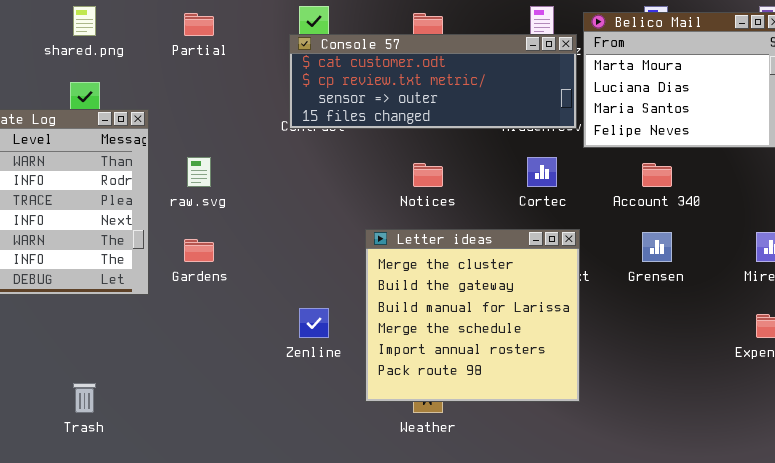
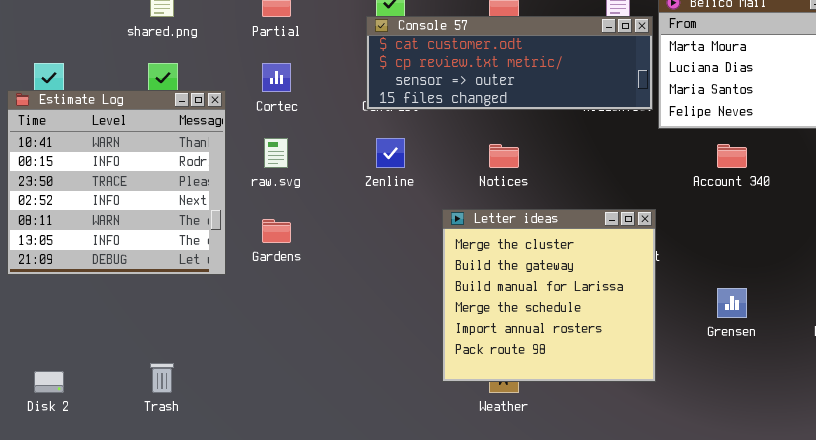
Cortec: [527,157,557,187] -> [262,63,291,92], moved
Grensen: [642,232,672,262] -> [717,288,747,318], moved
Zenline: [299,308,329,338] -> [376,138,405,168], moved

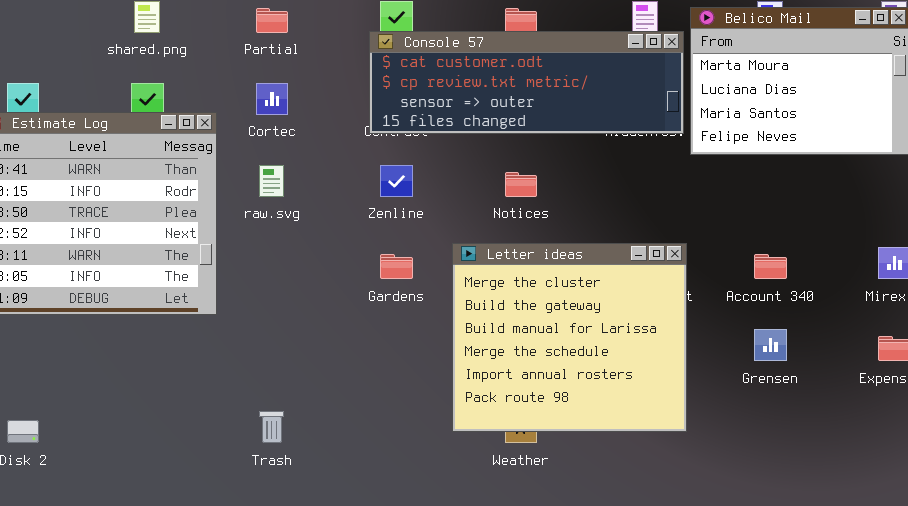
Account 340: [717,144,747,168] -> [754,254,787,279], moved
Gardens: [262,219,291,243] -> [380,254,413,279], moved
Trash: [150,363,174,393] -> [259,411,284,443], moved

